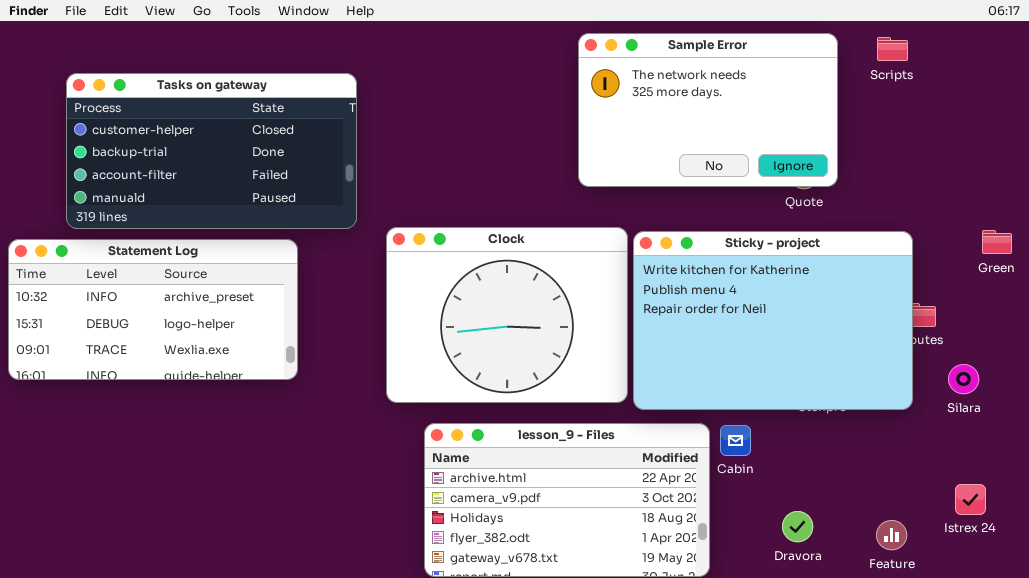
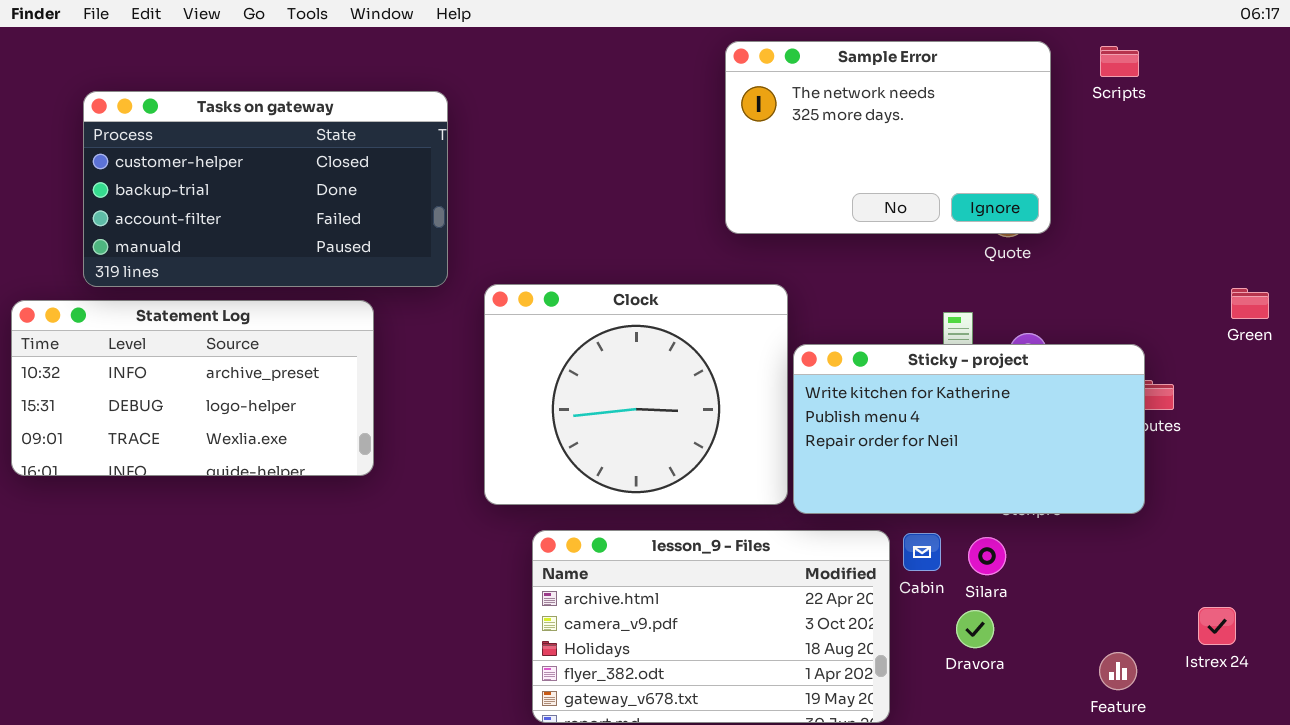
Sticky - project: [633,231,913,410] -> [793,344,1145,514], resized
Silara: [948,364,979,394] -> [968,537,1006,575], moved
Dravora: [782,511,813,542] -> [956,610,994,648], moved

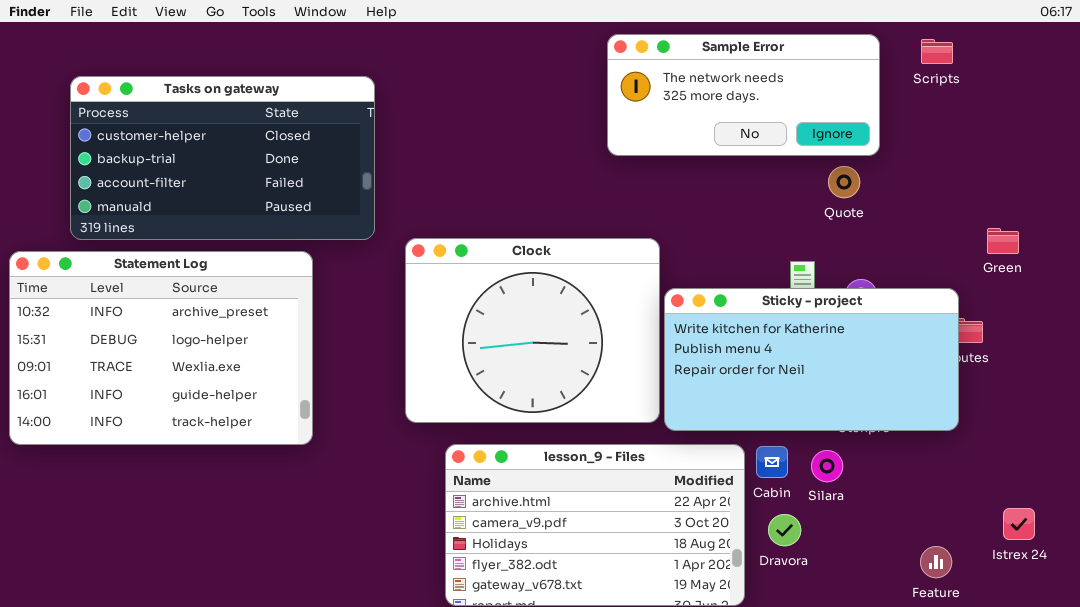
Sample Error: [725,41,1051,234] -> [607,34,880,156], resized
Green: [1231,288,1269,319] -> [987,228,1019,254], moved
Statement Log: [11,300,374,476] -> [9,251,313,445], resized
Dravora: [956,610,994,648] -> [768,514,801,546], moved

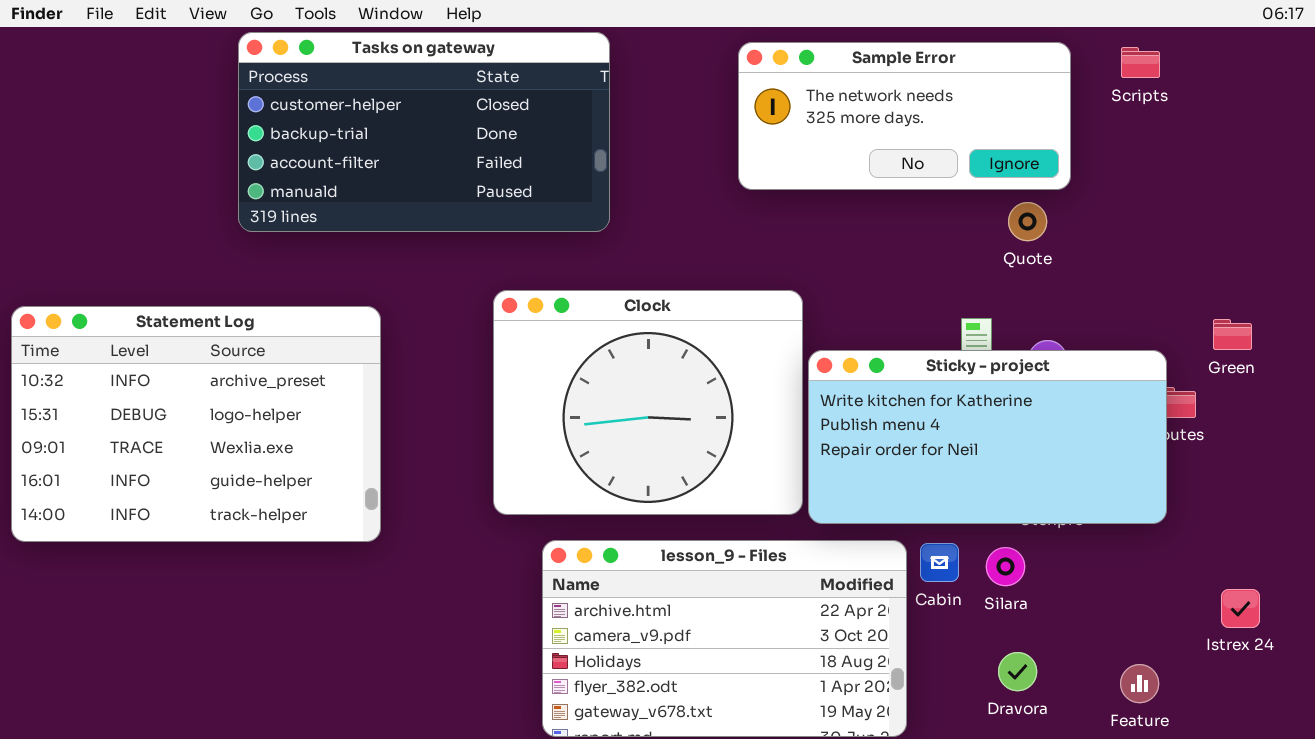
Tasks on gateway: [70,76,375,240] -> [238,32,610,232], moved
Green: [987,228,1019,254] -> [1213,319,1252,350], moved
Istrex 24: [1003,508,1035,540] -> [1221,589,1260,628], moved
Dravora: [768,514,801,546] -> [998,652,1037,691], moved

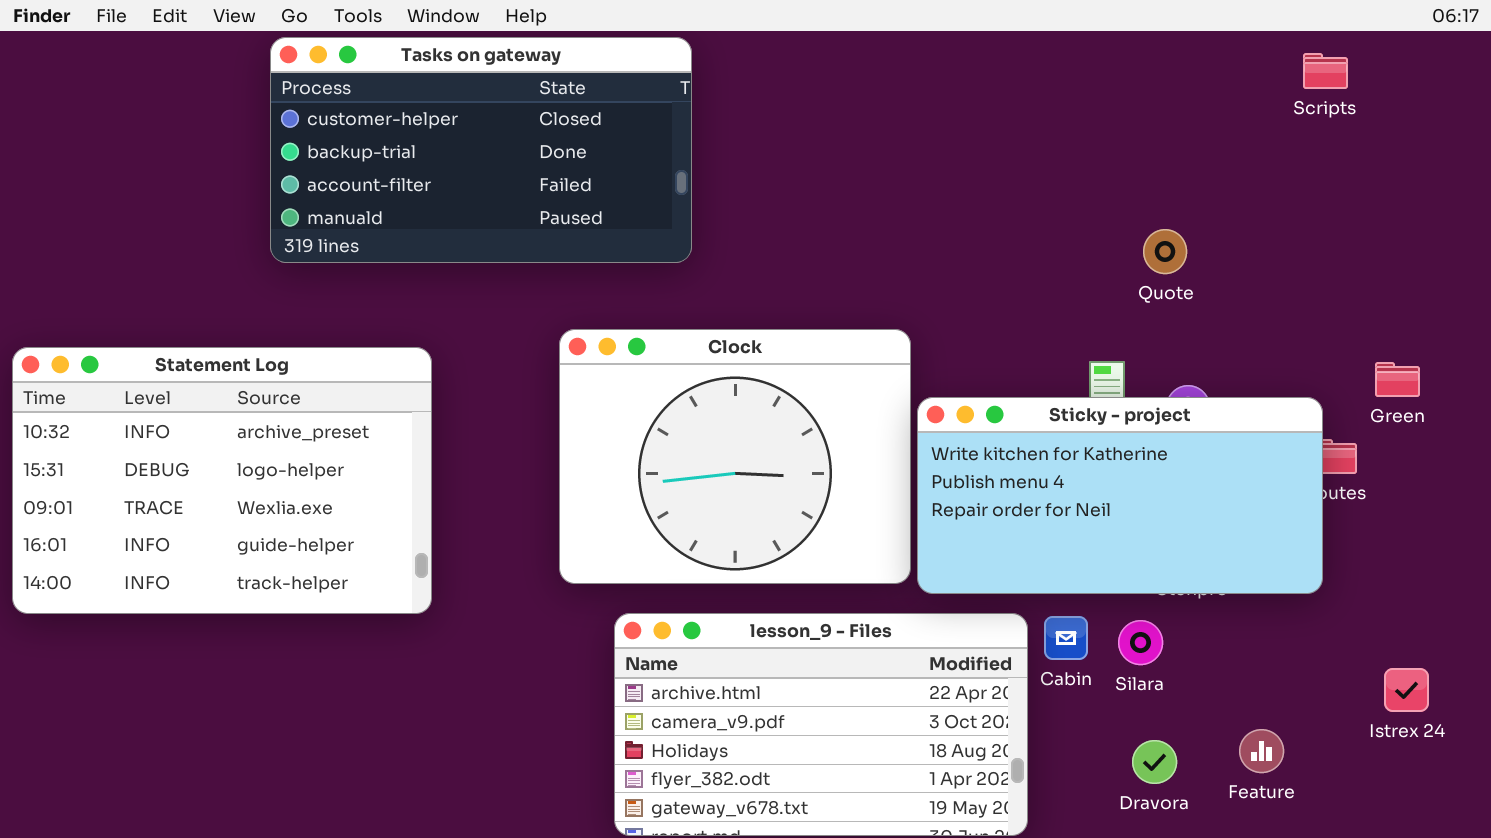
Sample Error: [738,42,1071,190] -> none, closed
Scripts: [1121,47,1160,78] -> [1303,53,1348,89], moved
Feature: [1120,664,1159,703] -> [1239,729,1284,773], moved

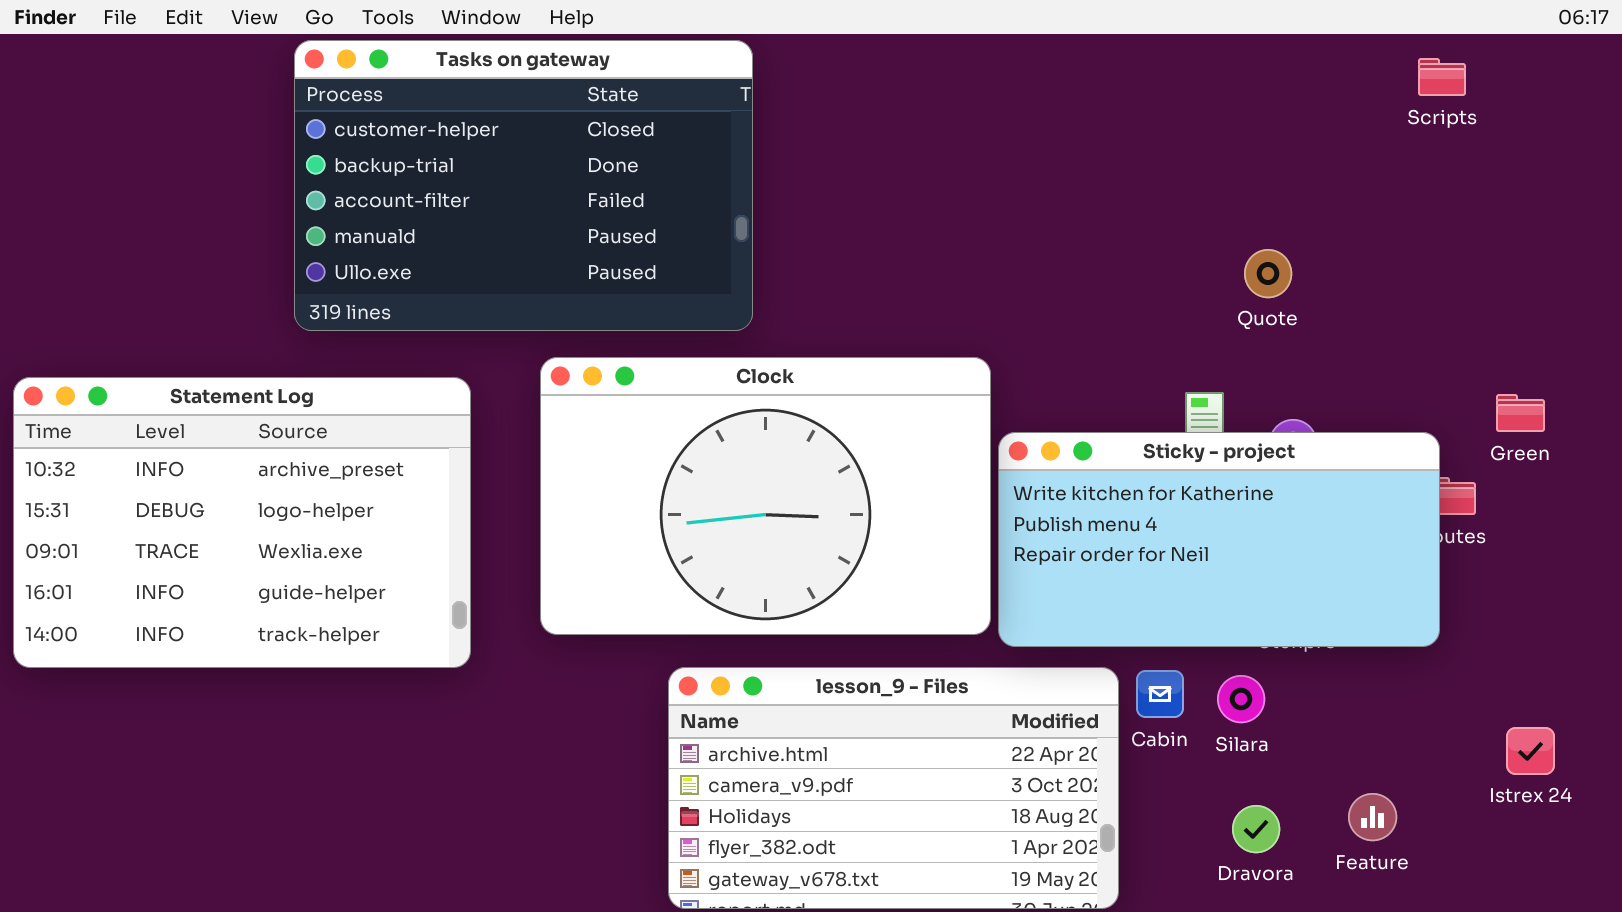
Tasks on gateway: [270,37,692,263] -> [294,40,753,331], resized
Clock: [559,329,911,584] -> [540,357,991,635], resized

